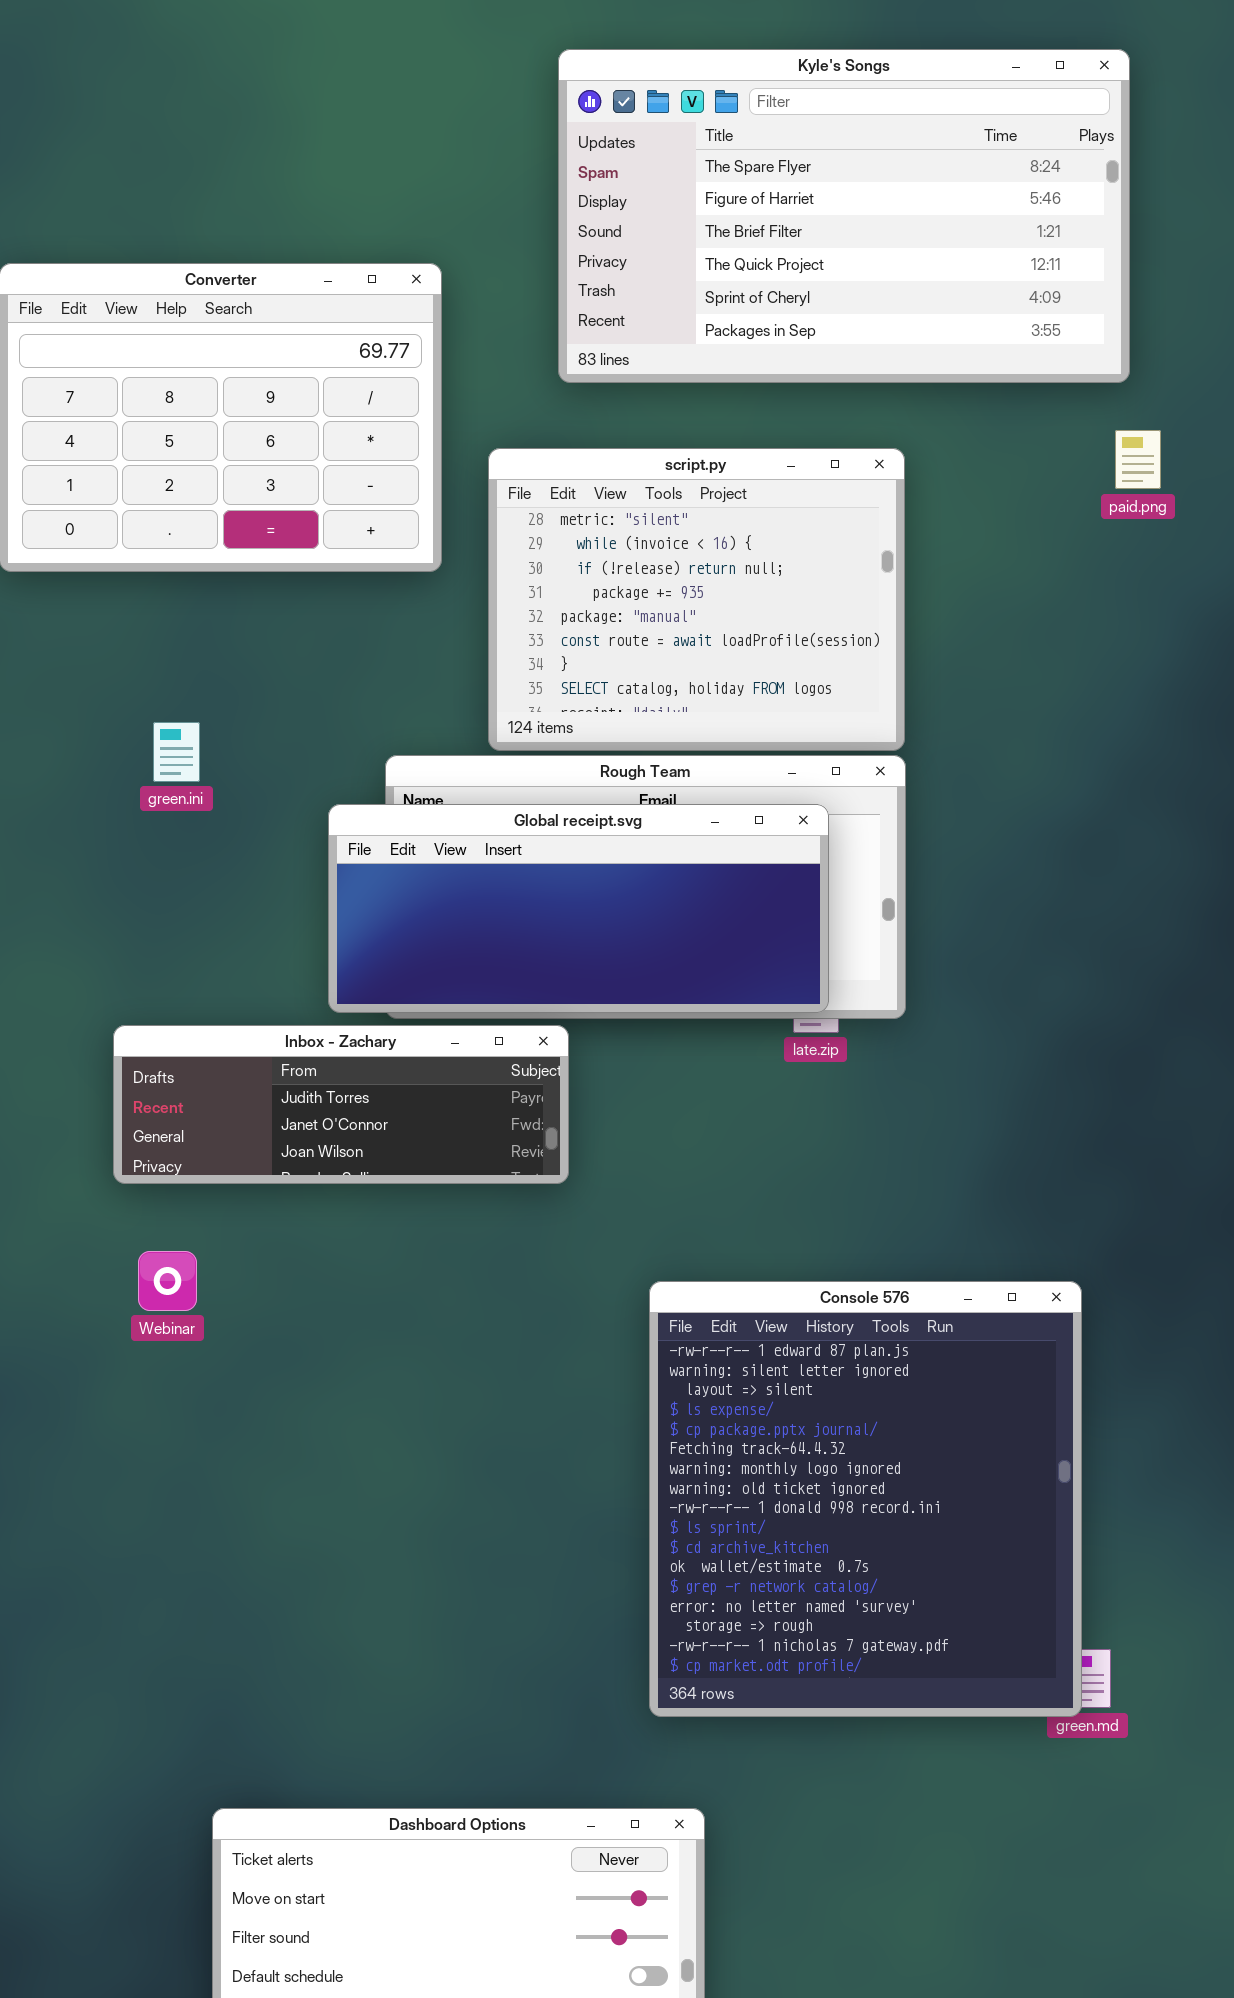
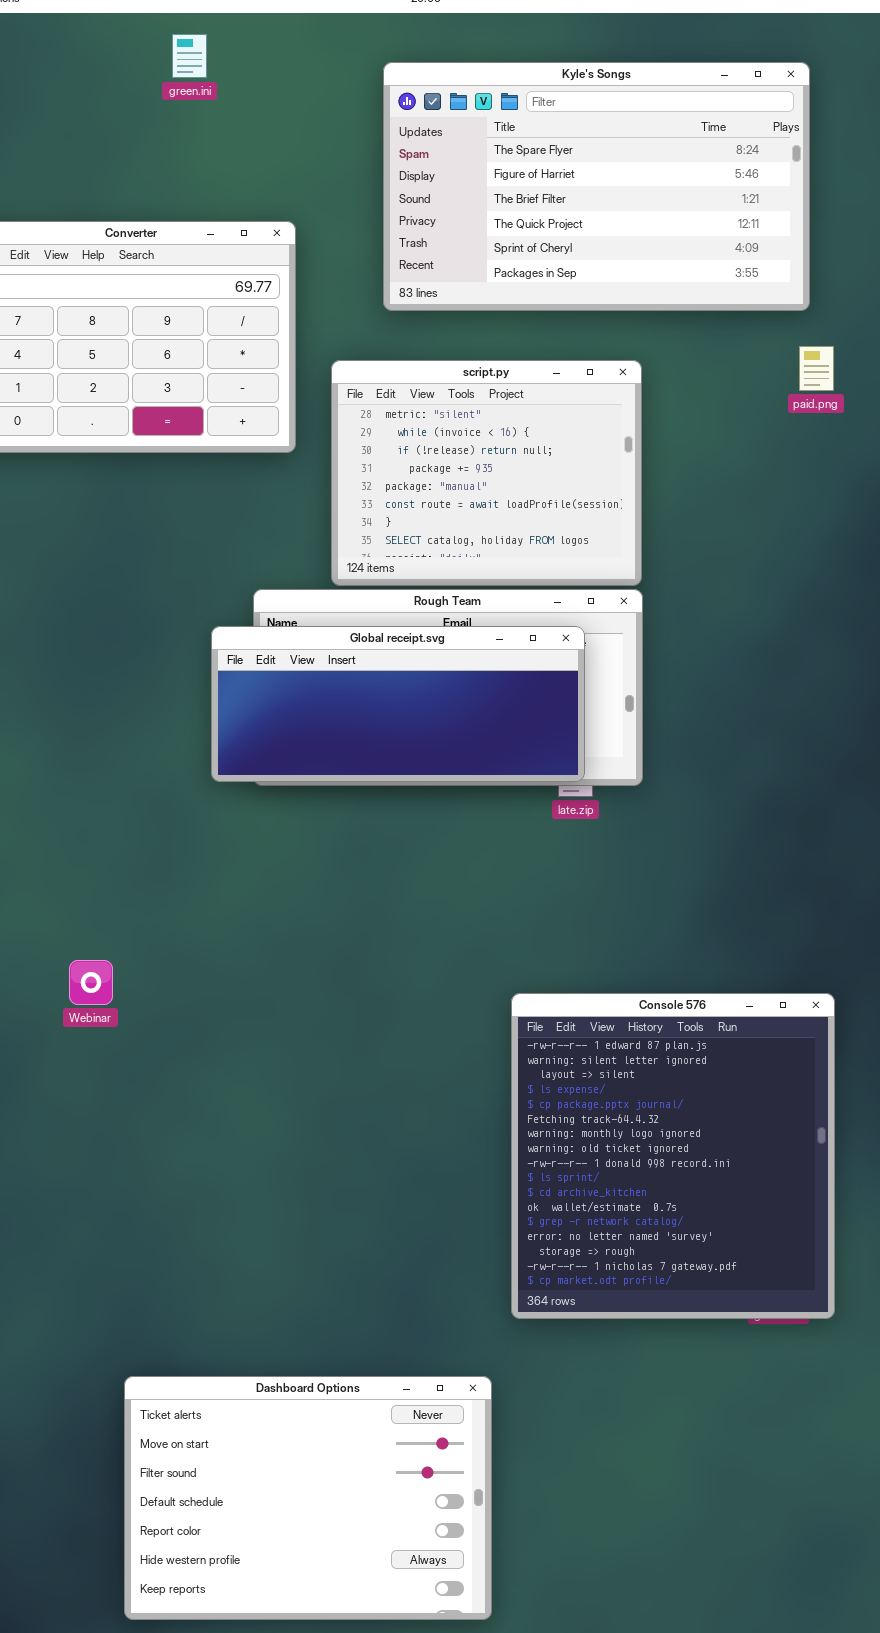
green.ini: [153,722,200,782] -> [172,34,207,78], moved
Inbox - Zachary: [113,1025,569,1184] -> none, closed
Console 576: [649,1281,1082,1717] -> [511,993,835,1319], moved

